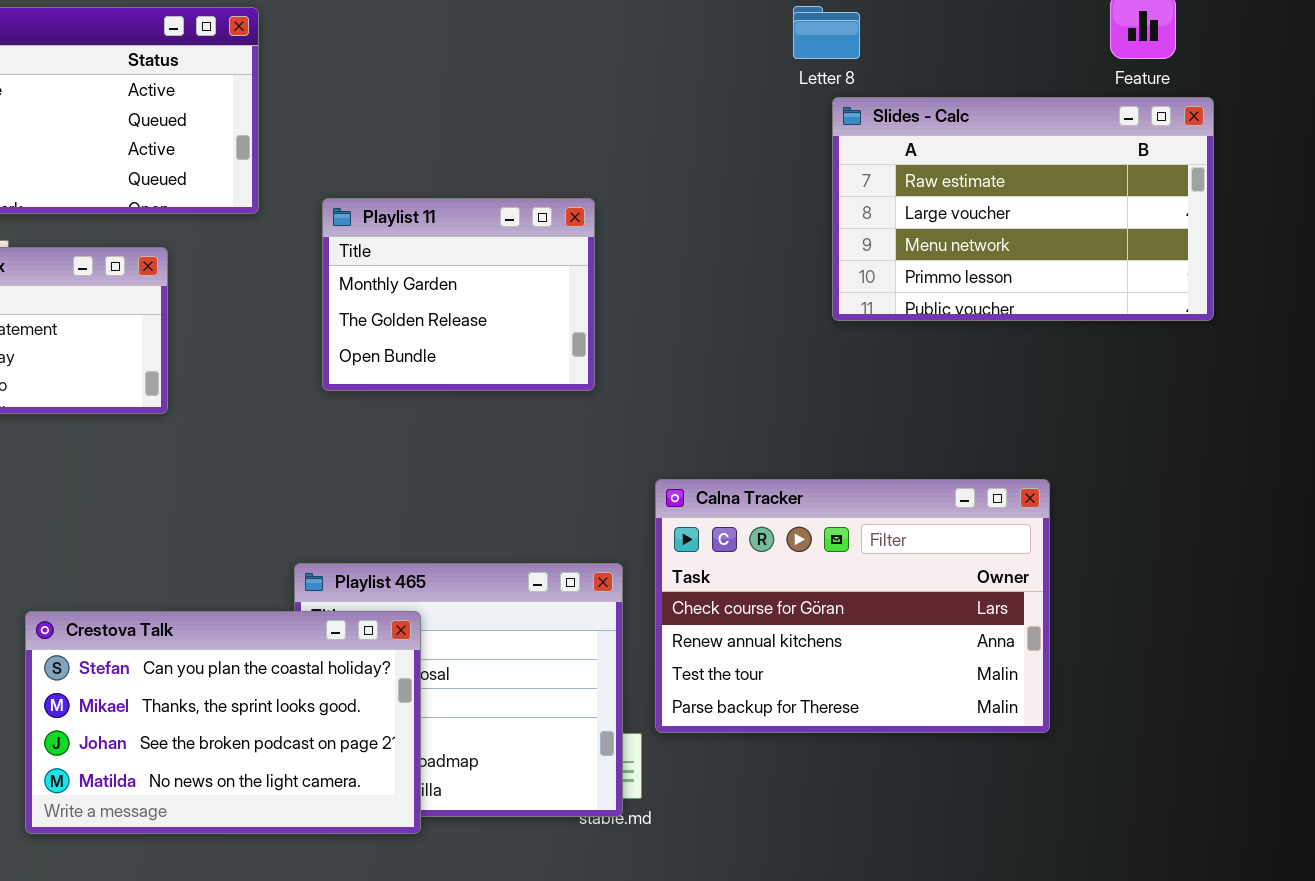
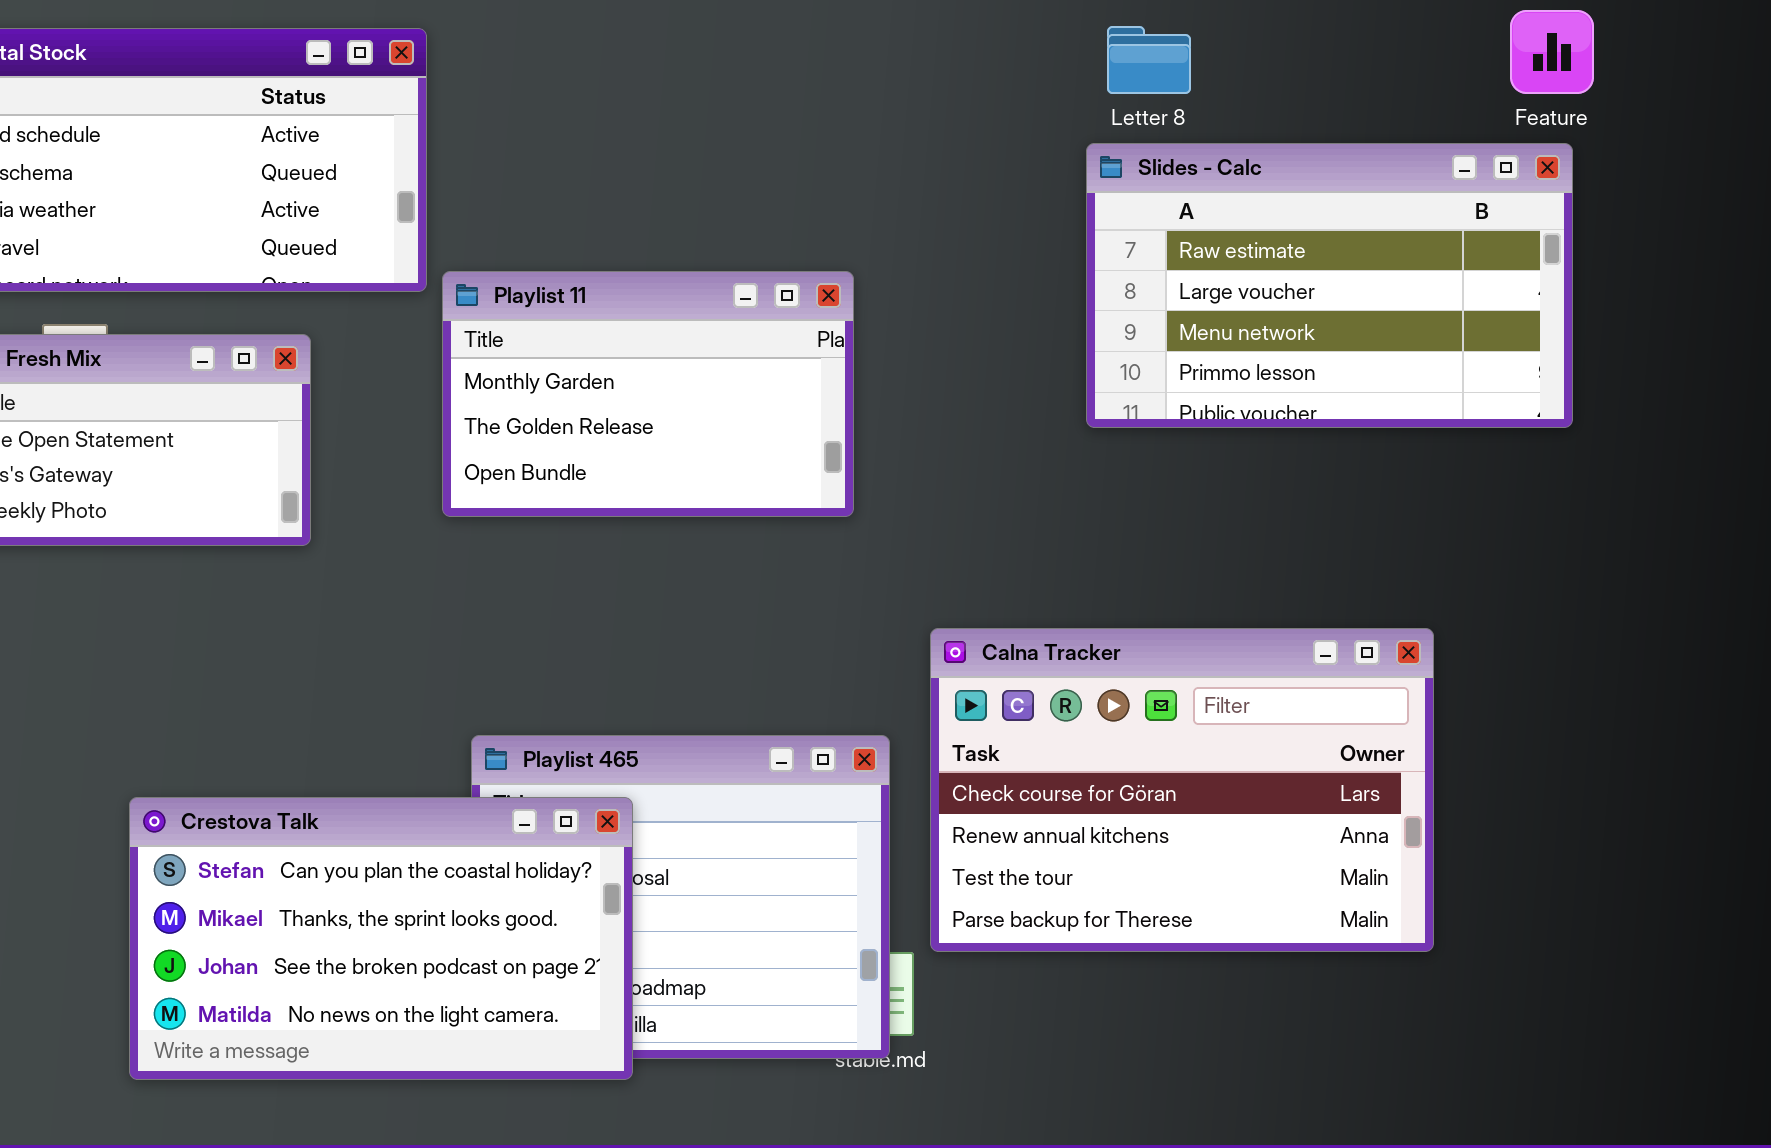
Slides - Calc: [832,97,1214,321] -> [1086,143,1573,428], moved
Playlist 11: [322,198,595,391] -> [442,271,854,517], resized

